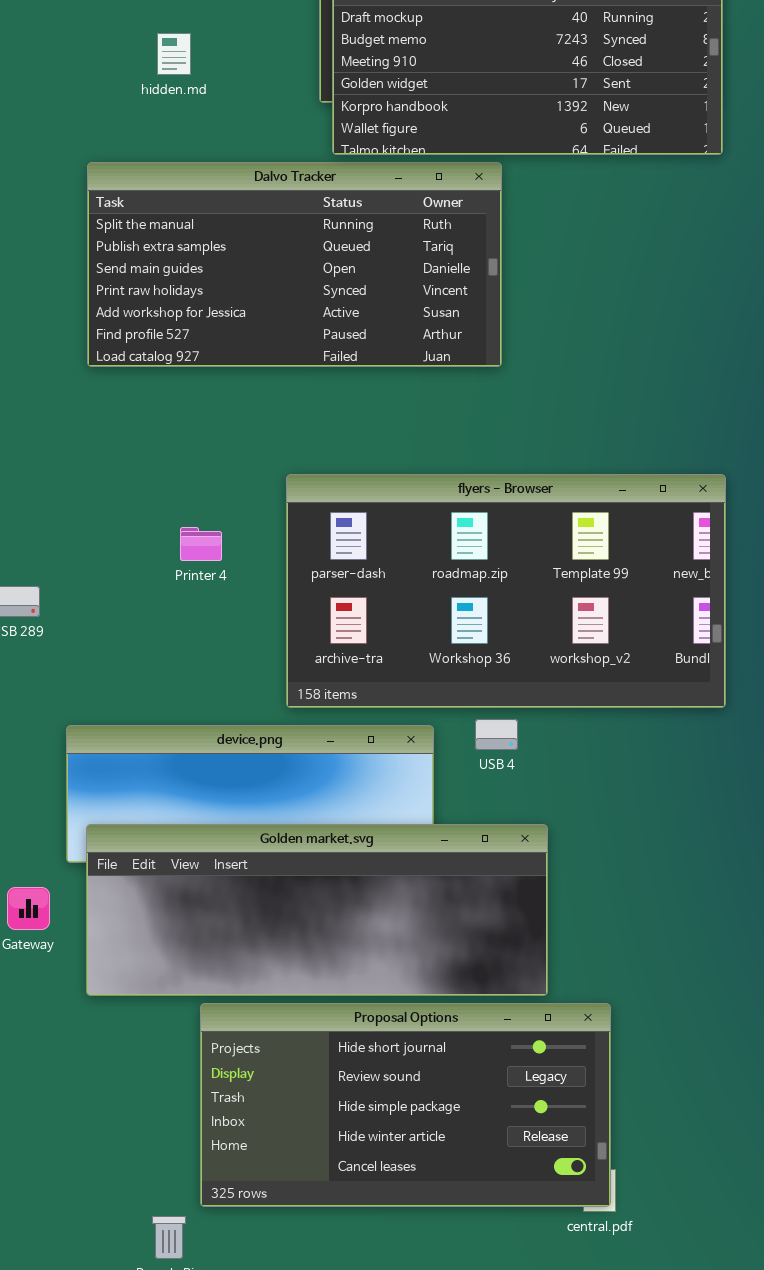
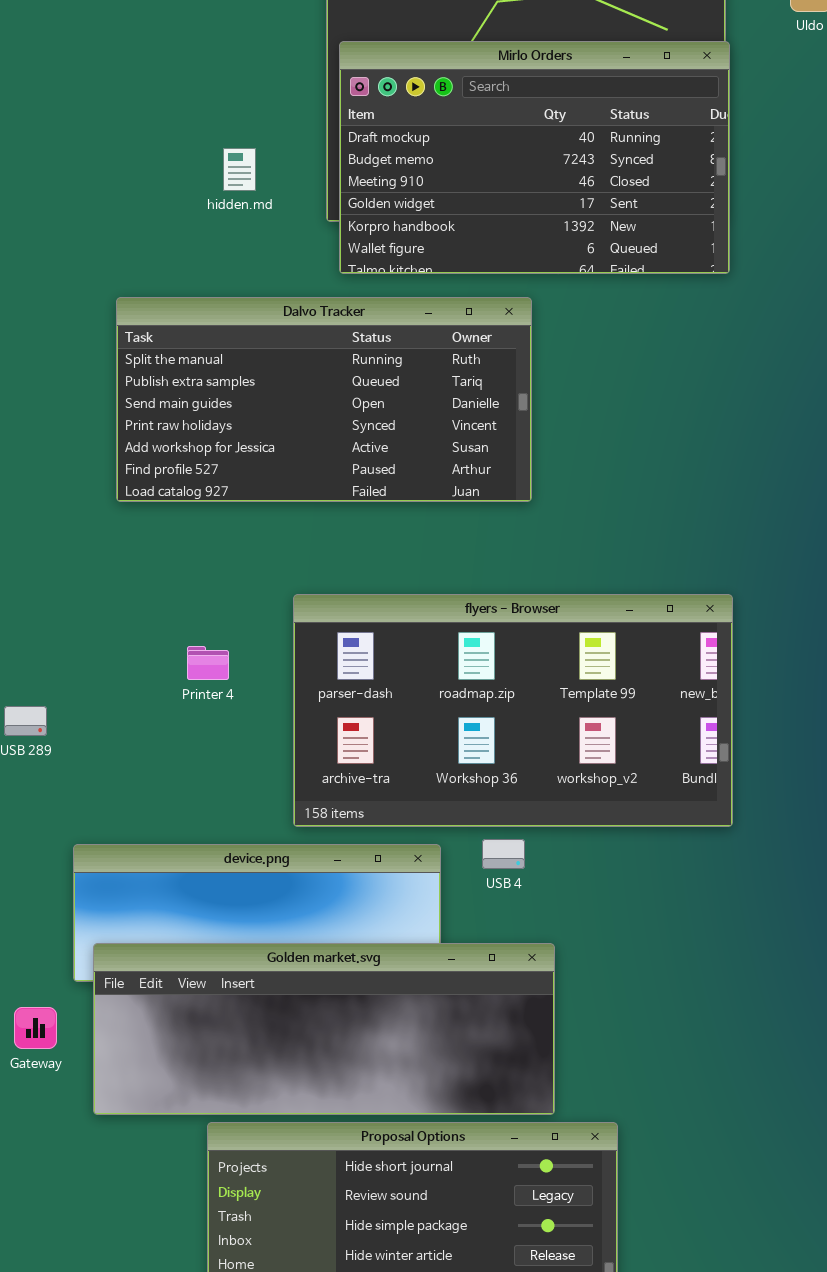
hidden.md: [157,33,191,75] -> [223,148,256,191], moved
Dalvo Tracker: [87,162,502,367] -> [116,297,532,502], moved

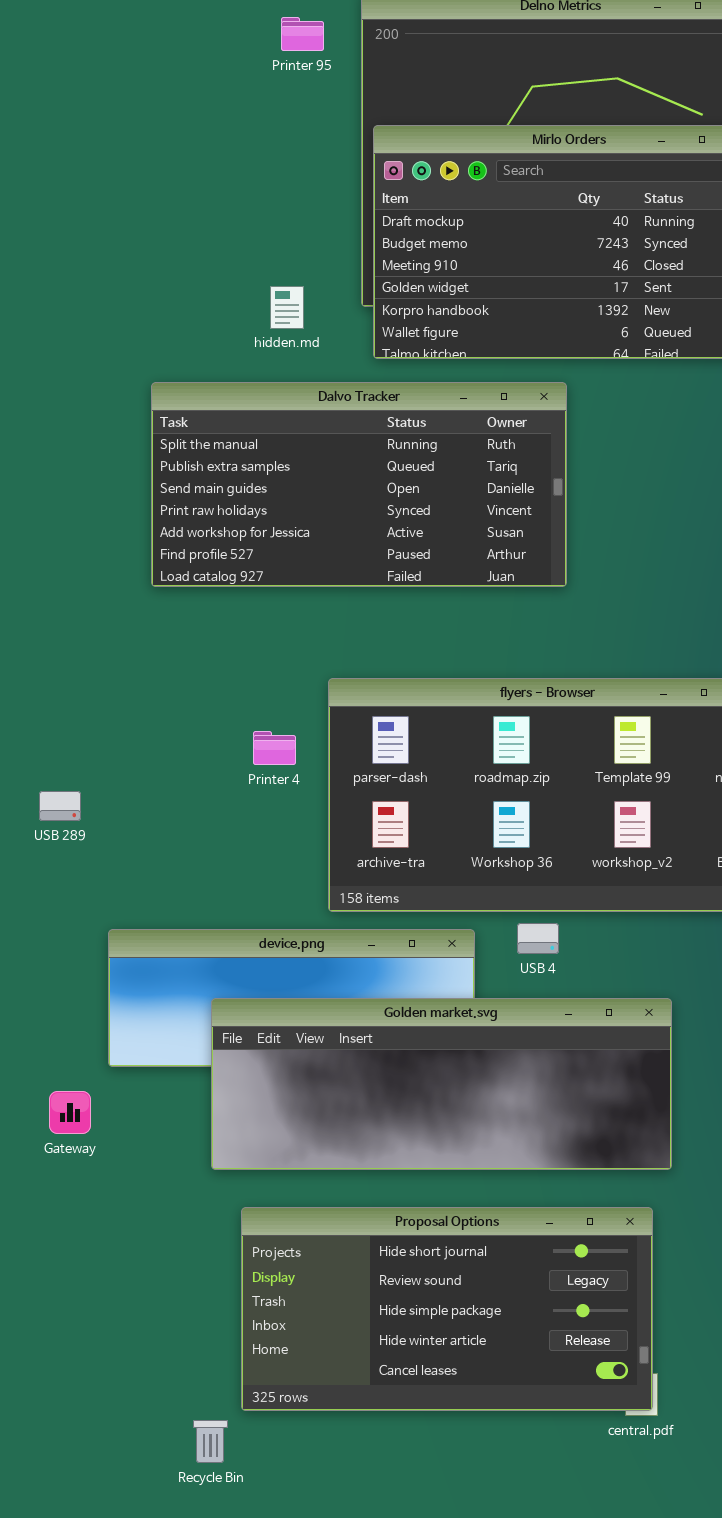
hidden.md: [223,148,256,191] -> [270,286,304,329], moved
Printer 4: [187,646,229,680] -> [253,731,296,765], moved
Golden market.svg: [93,943,555,1115] -> [211,998,672,1170], moved

